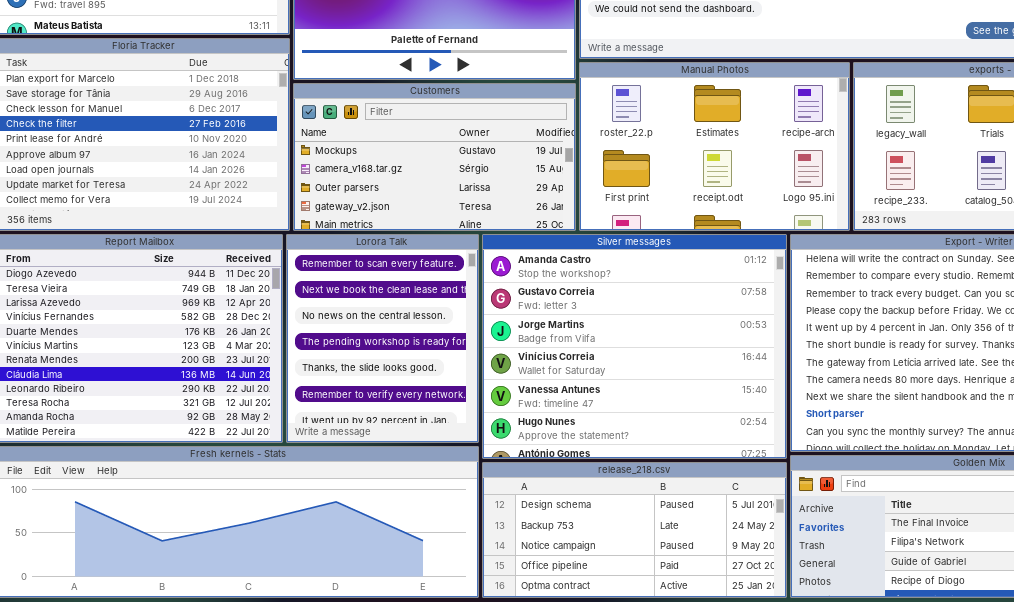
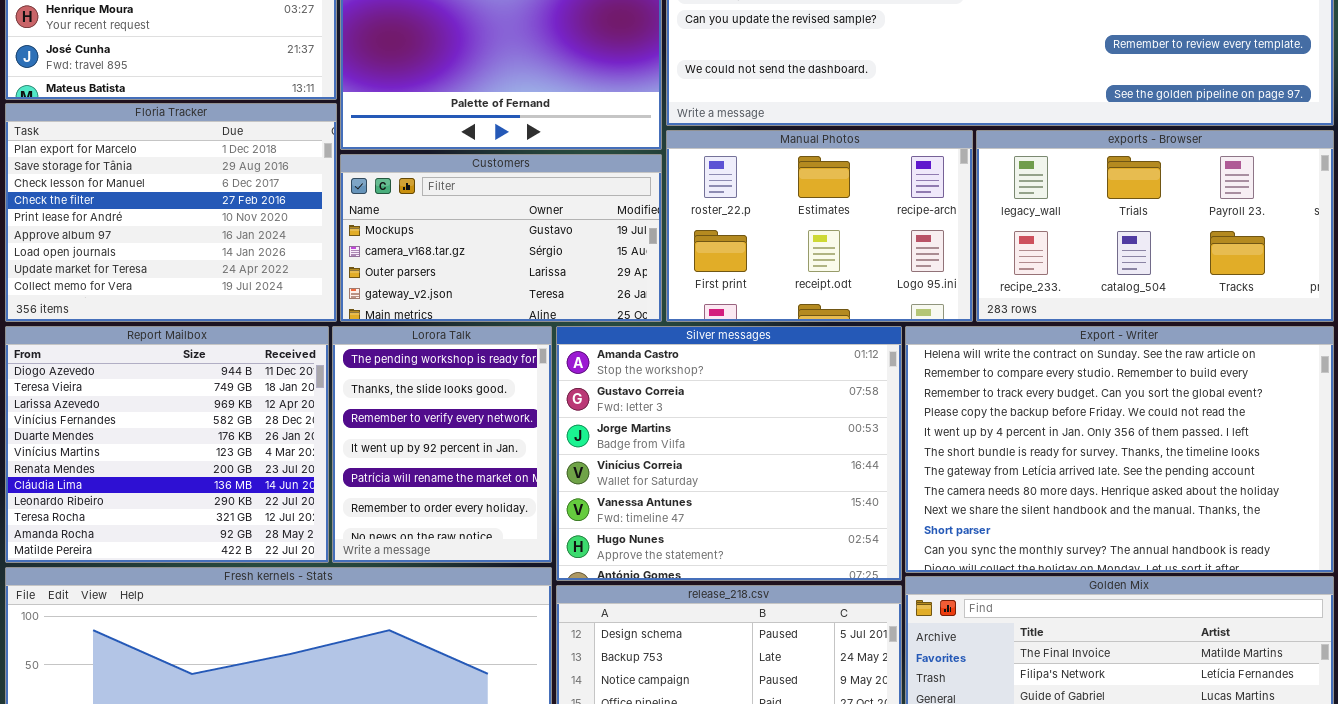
Lorora Talk: [286,234,479,443] -> [332,326,552,563], scrolled down 3 rows

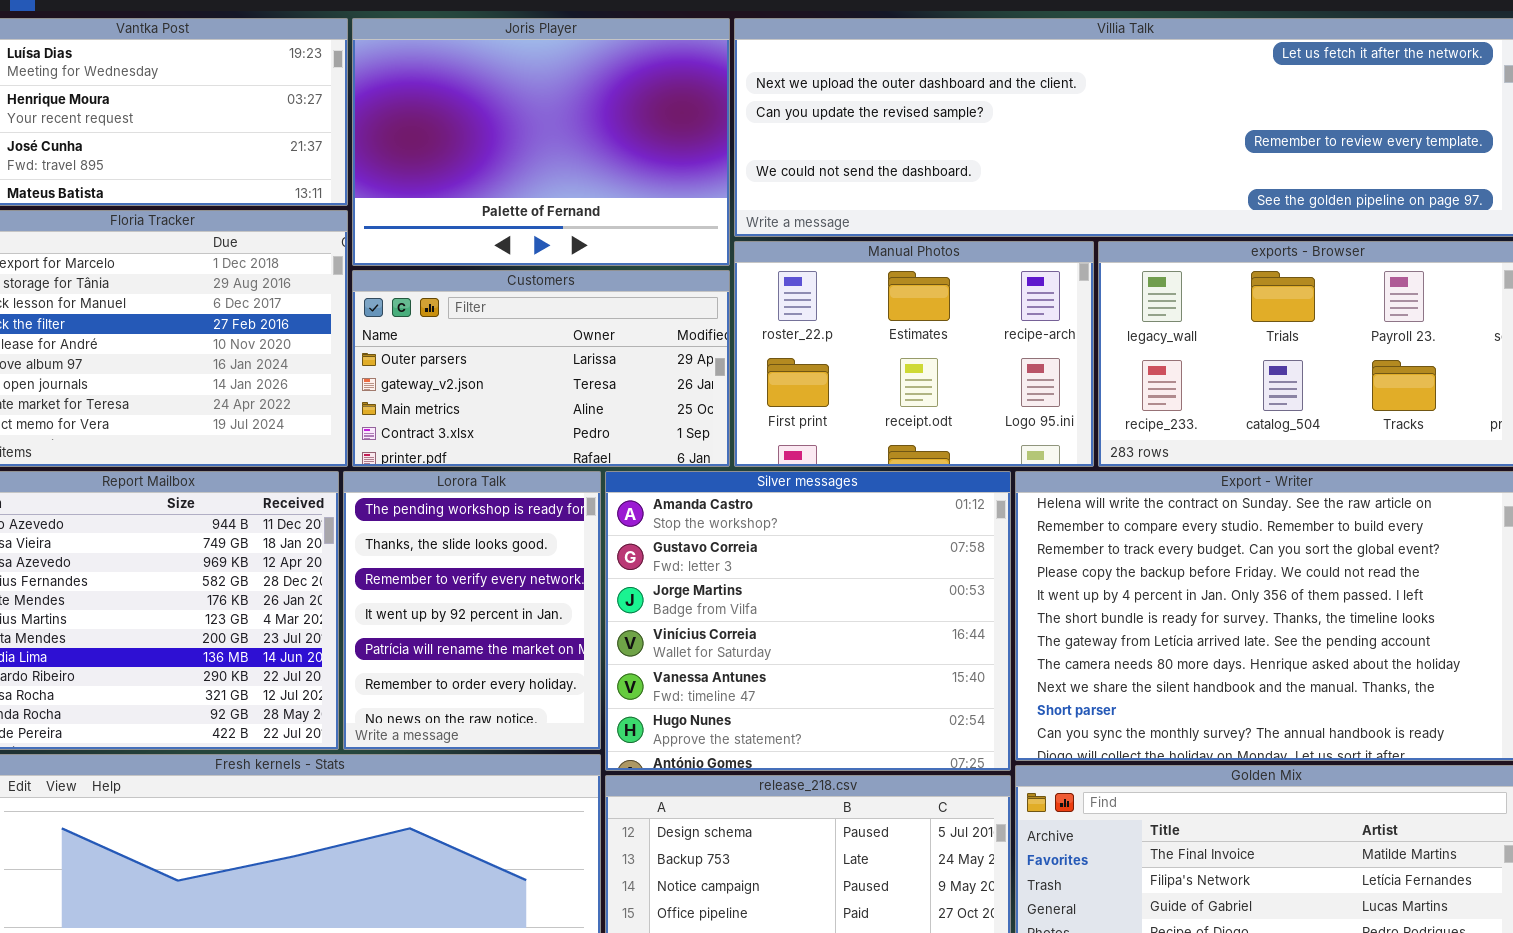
Customers: [340,154,662,322] -> [352,270,730,467], scrolled down 2 rows

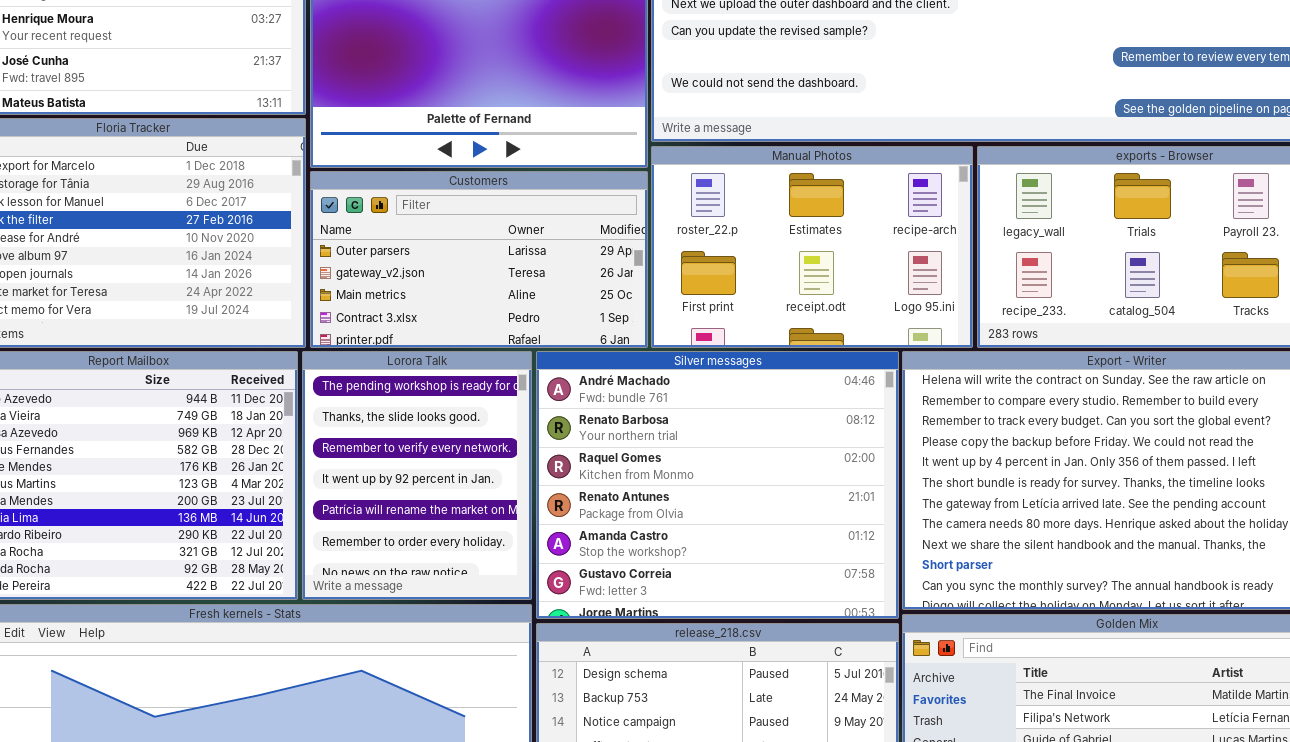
Silver messages: [605,471,1011,771] -> [536,351,899,619], scrolled up 4 rows

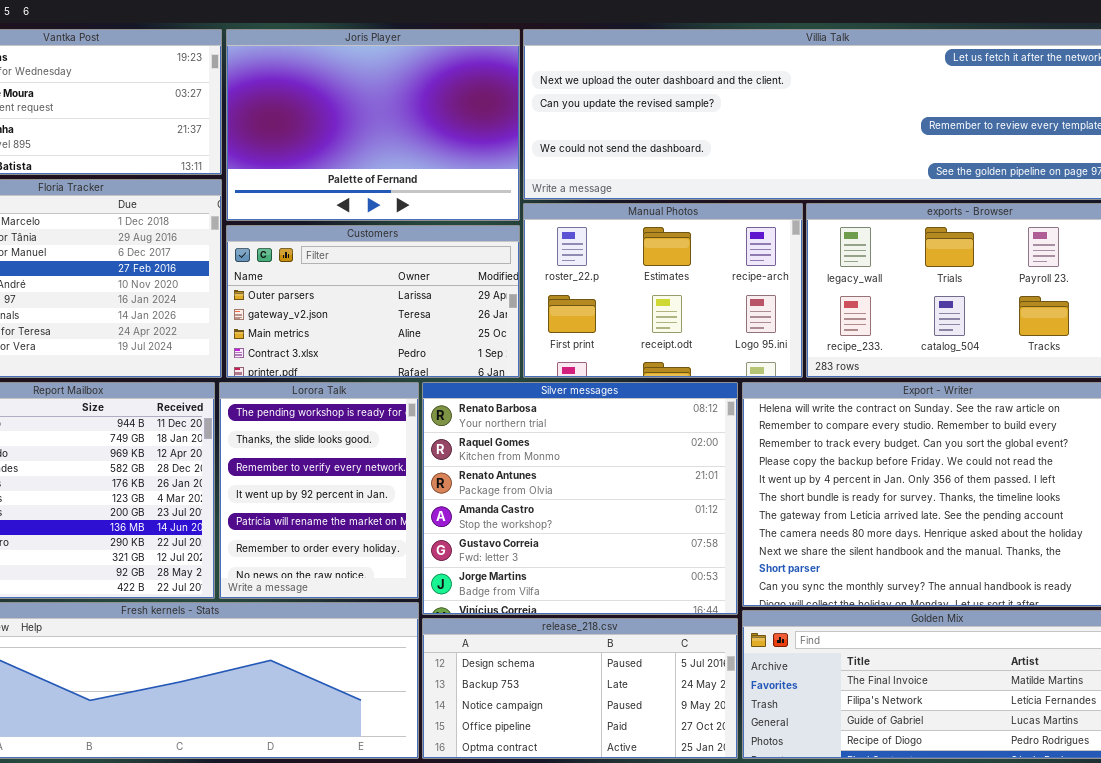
Silver messages: [536,351,899,619] -> [422,382,738,615], scrolled down 1 row

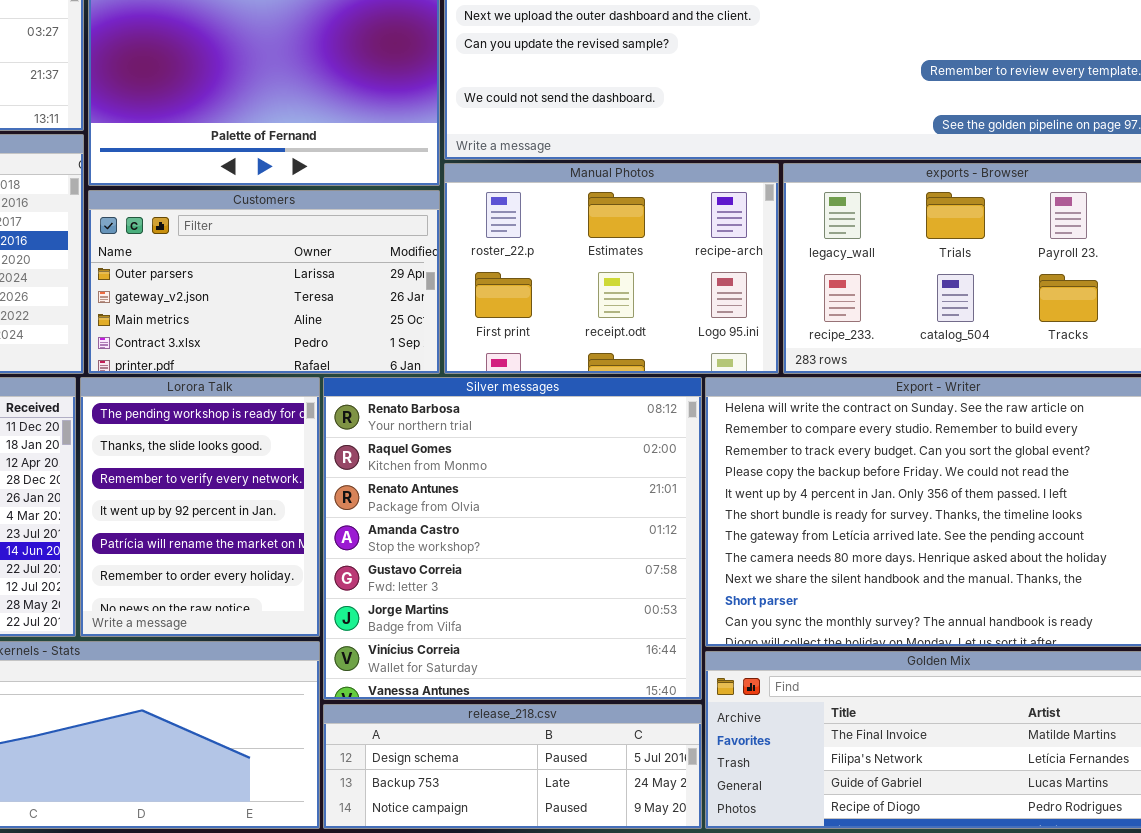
Silver messages: [422,382,738,615] -> [323,377,702,700], resized
release_218.csv: [422,618,738,759] -> [323,704,702,829], resized

